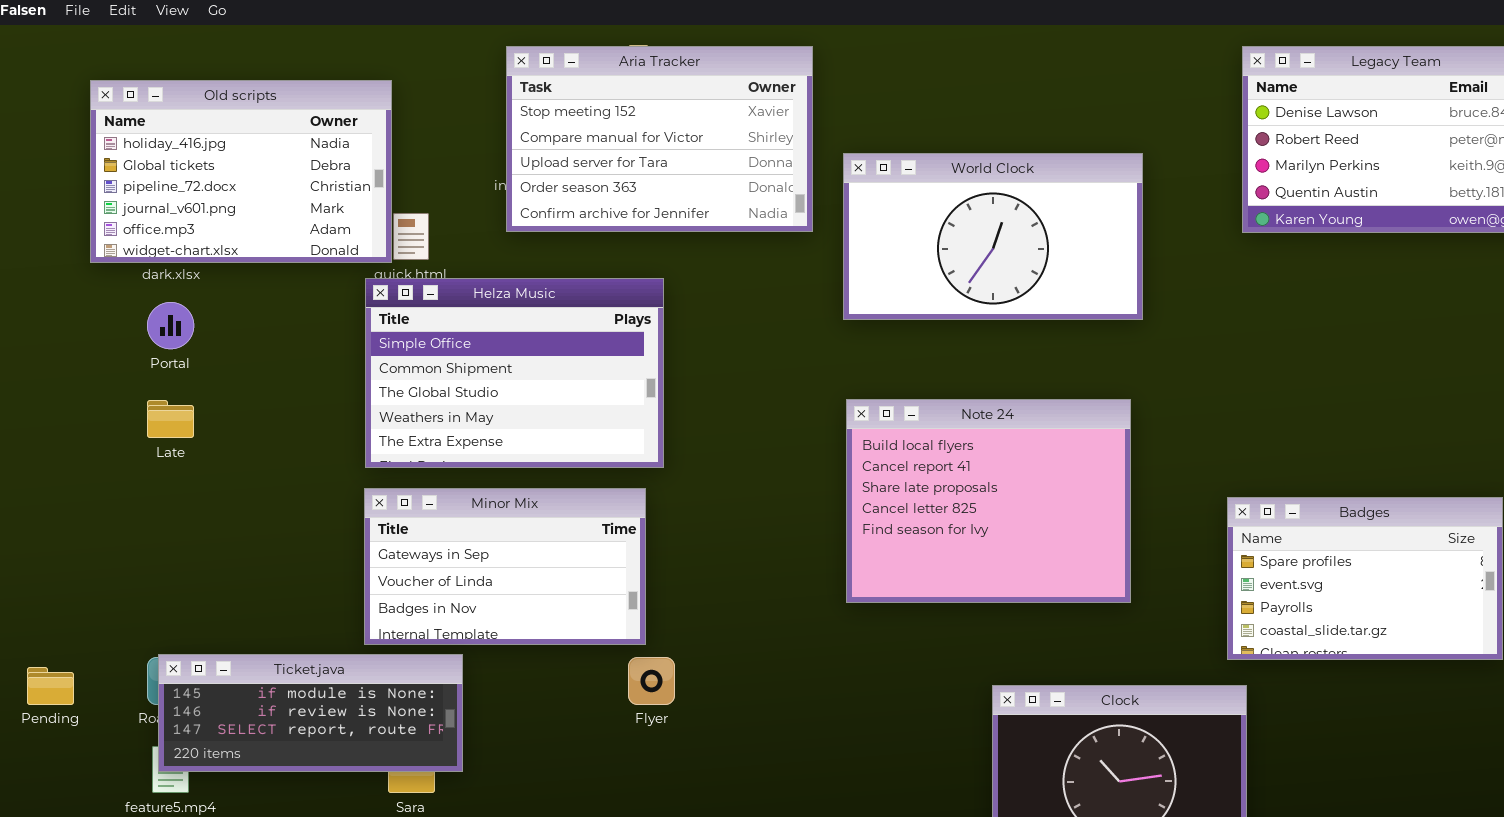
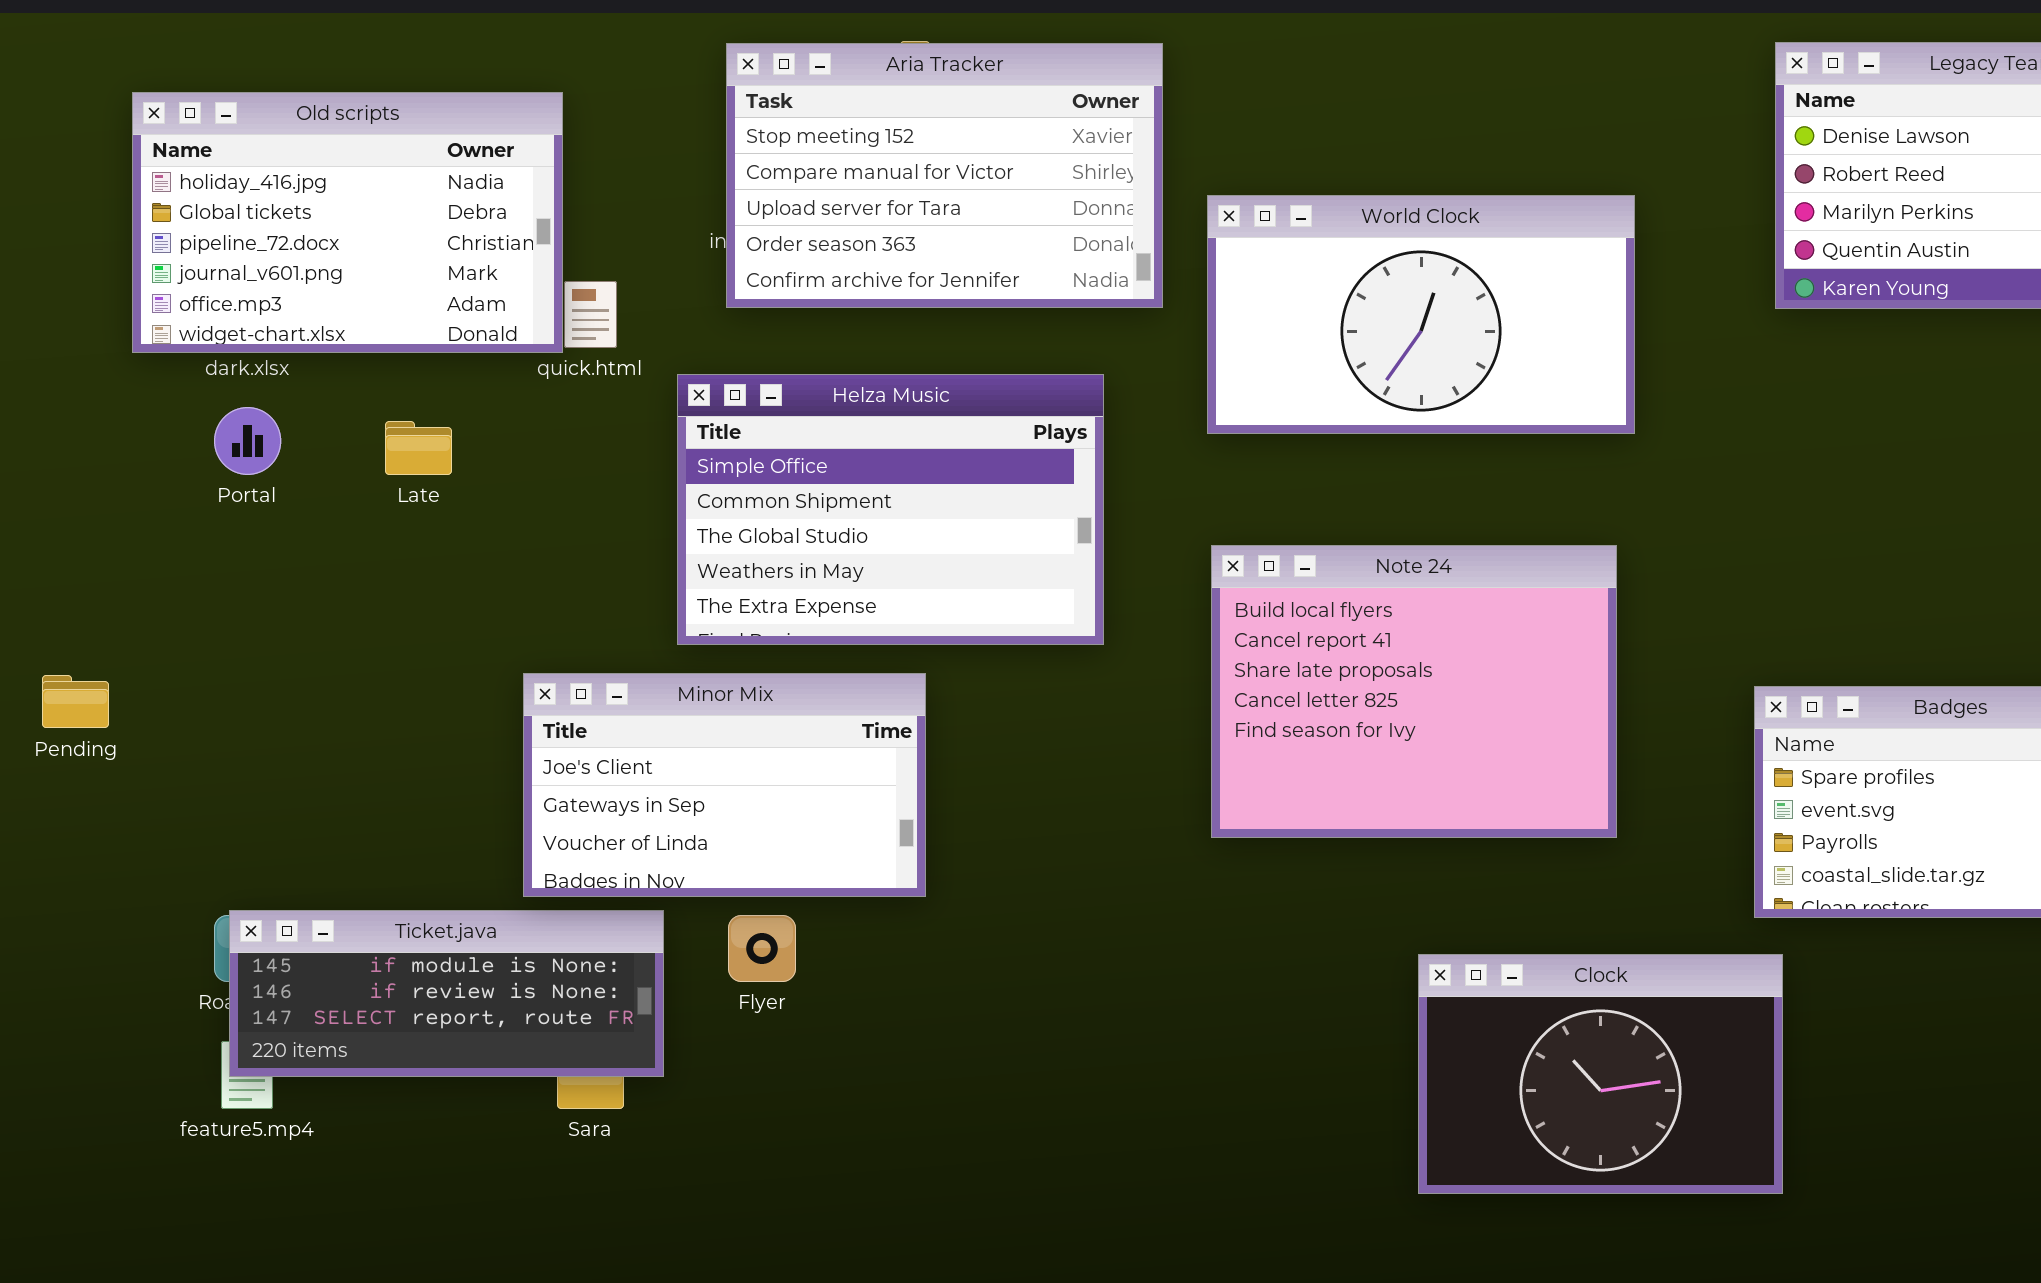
Helza Music: [365,278,664,468] -> [677,374,1104,645], moved
Late: [147,400,194,438] -> [385,421,452,475], moved
Minor Mix: [364,488,646,645] -> [523,673,926,897], scrolled up 1 row
Flyer: [628,657,675,705] -> [728,915,796,982], moved
Pending: [27,667,74,705] -> [42,675,109,728], moved

